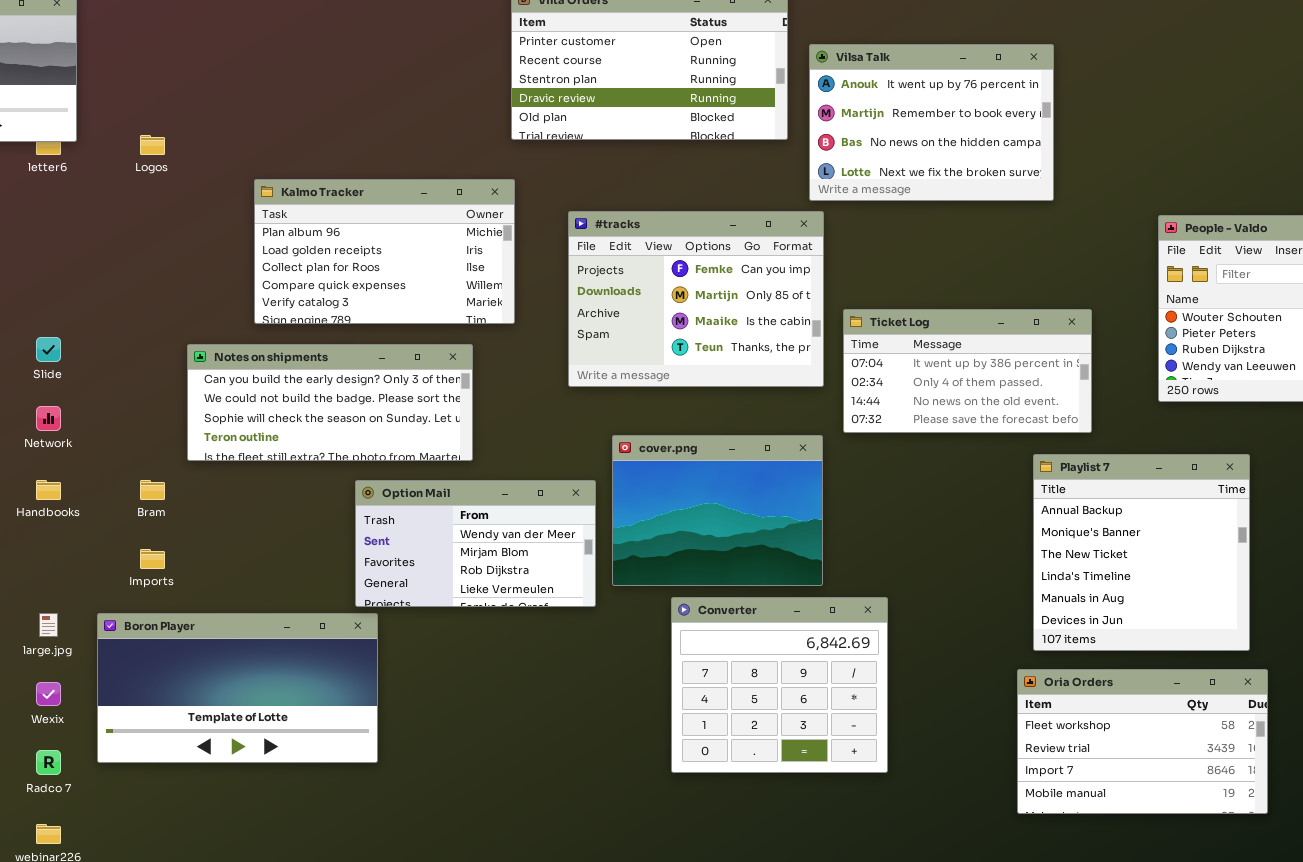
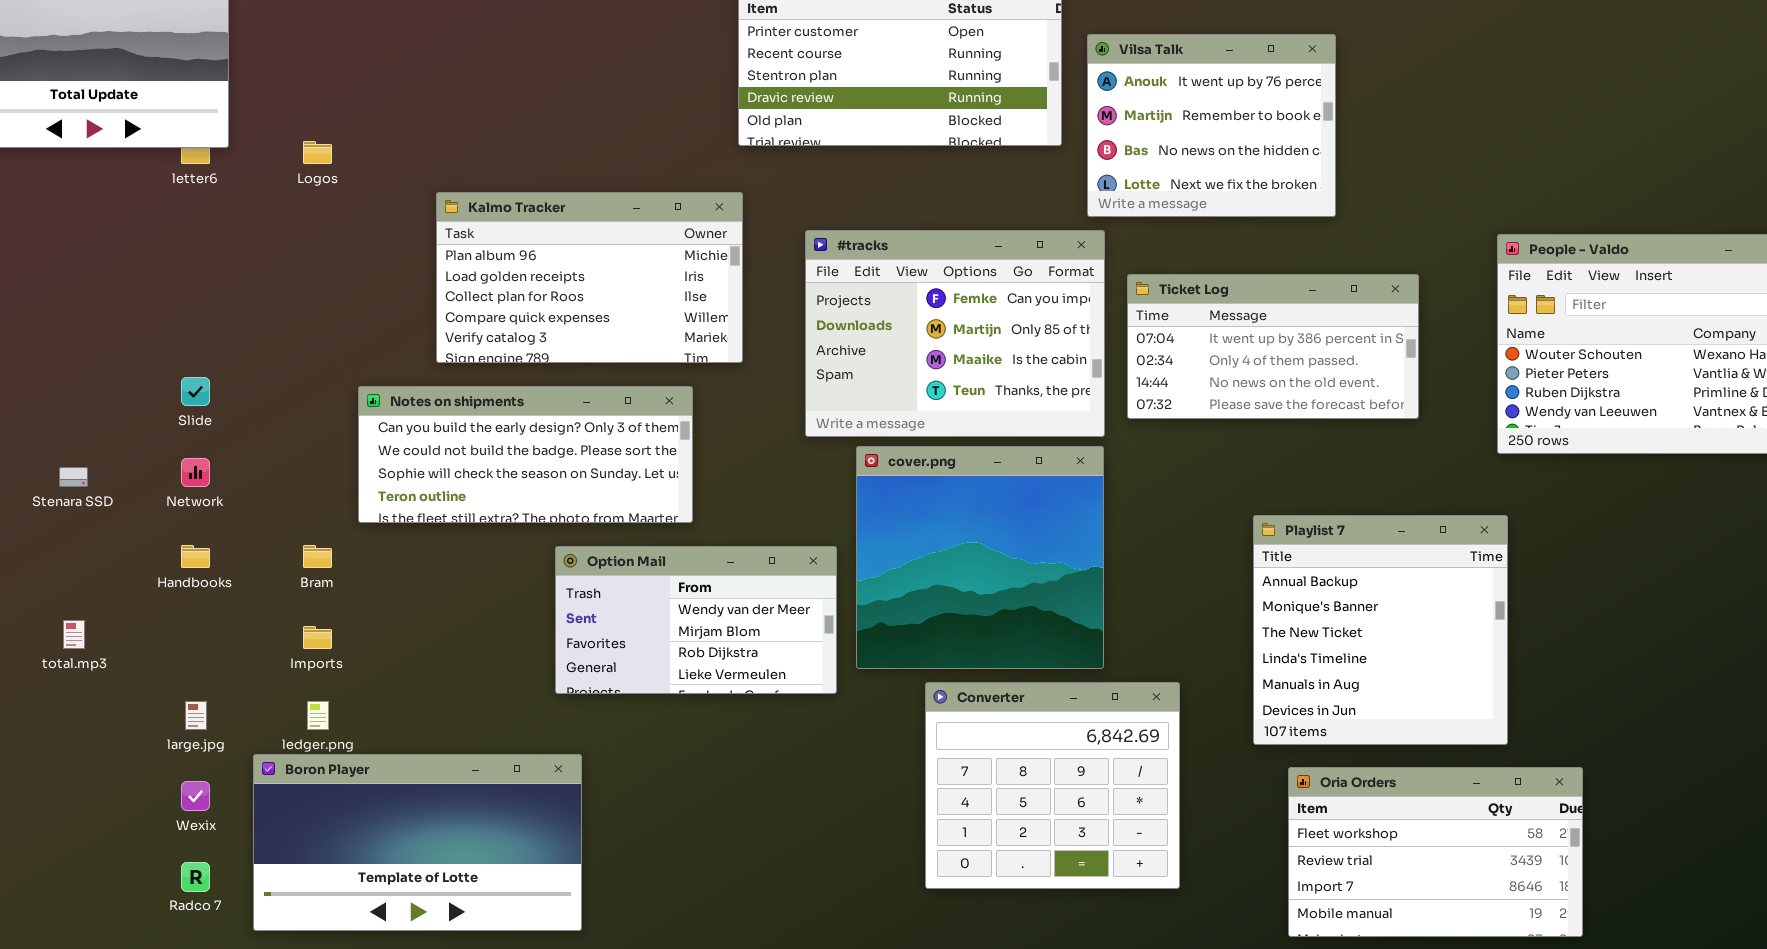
Vilsa Talk: [809,44,1054,201] -> [1087,34,1336,217], resized
Ticket Log: [843,309,1092,433] -> [1127,274,1419,419], moved
cover.png: [612,435,823,586] -> [856,446,1104,669], resized
Playlist 7: [1033,454,1250,651] -> [1253,515,1508,745], moved
Boron Player: [97,613,378,763] -> [253,754,582,931], moved
Oria Orders: [1017,669,1268,814] -> [1288,767,1583,937], moved

